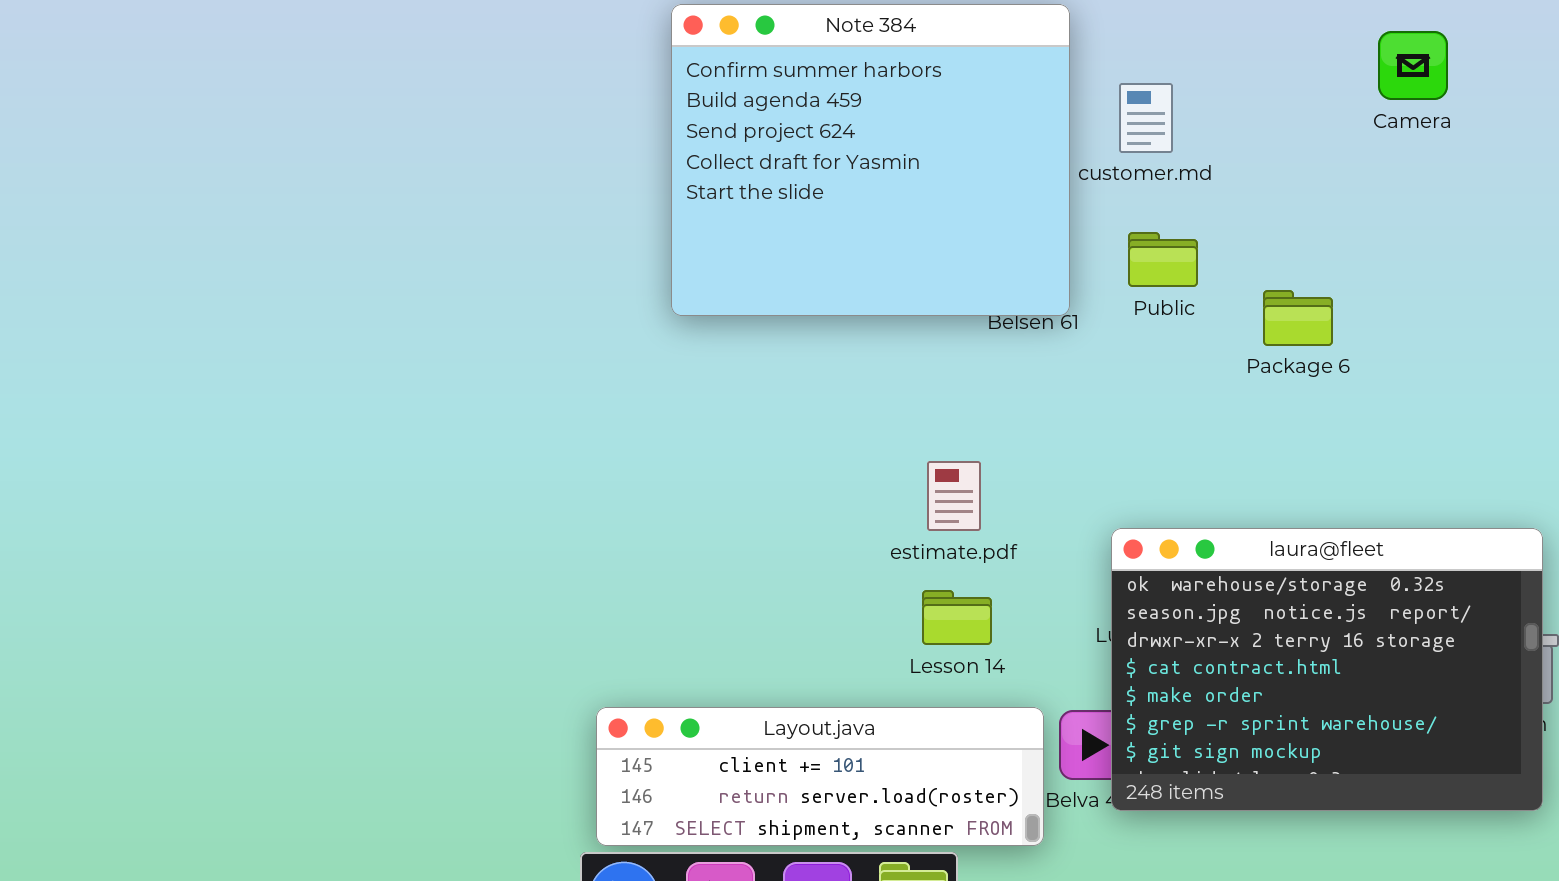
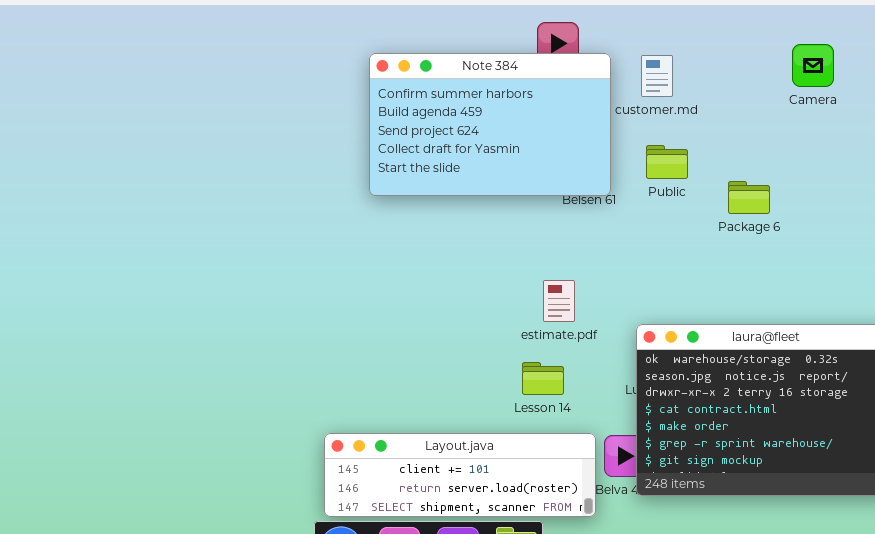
Note 384: [671,4,1070,316] -> [369,53,611,196], resized
Camera: [1378,31,1448,100] -> [792,44,834,87], moved
estimate.pdf: [927,461,981,531] -> [543,280,575,322], moved

